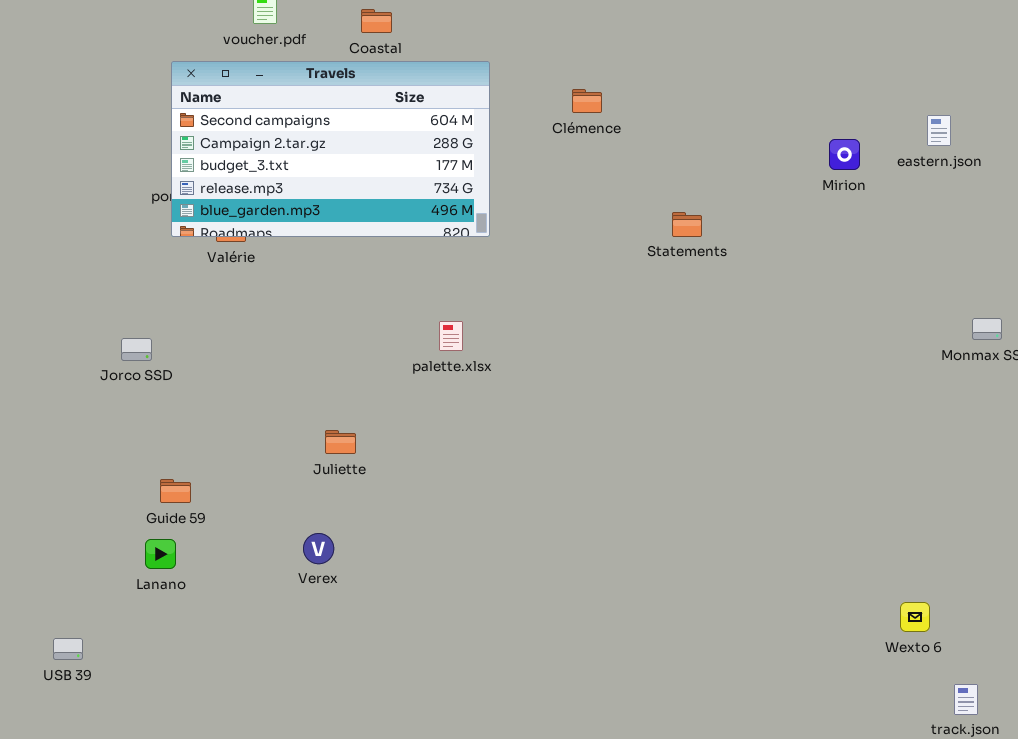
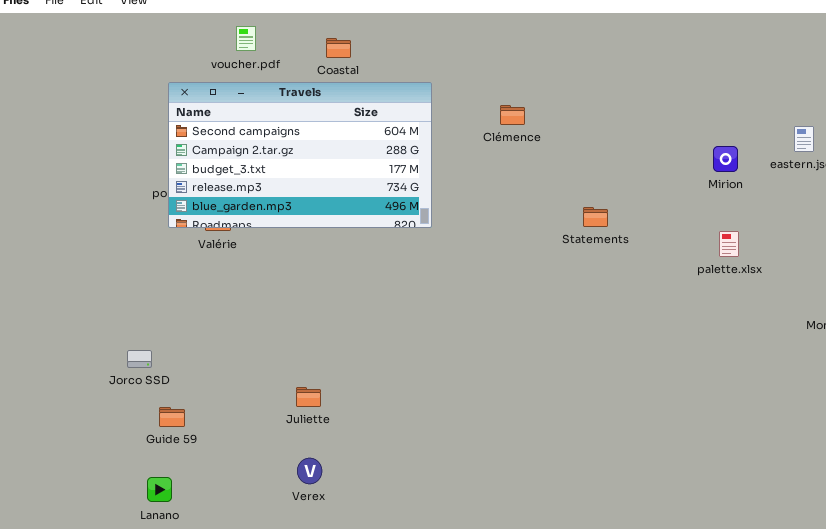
palette.xlsx: [439,321,463,351] -> [719,231,739,257], moved
Jorco SSD: [121,338,152,361] -> [127,350,152,368], moved
Guide 59: [160,479,191,503] -> [159,407,185,427], moved
Verex: [303,533,334,564] -> [297,458,322,484], moved

